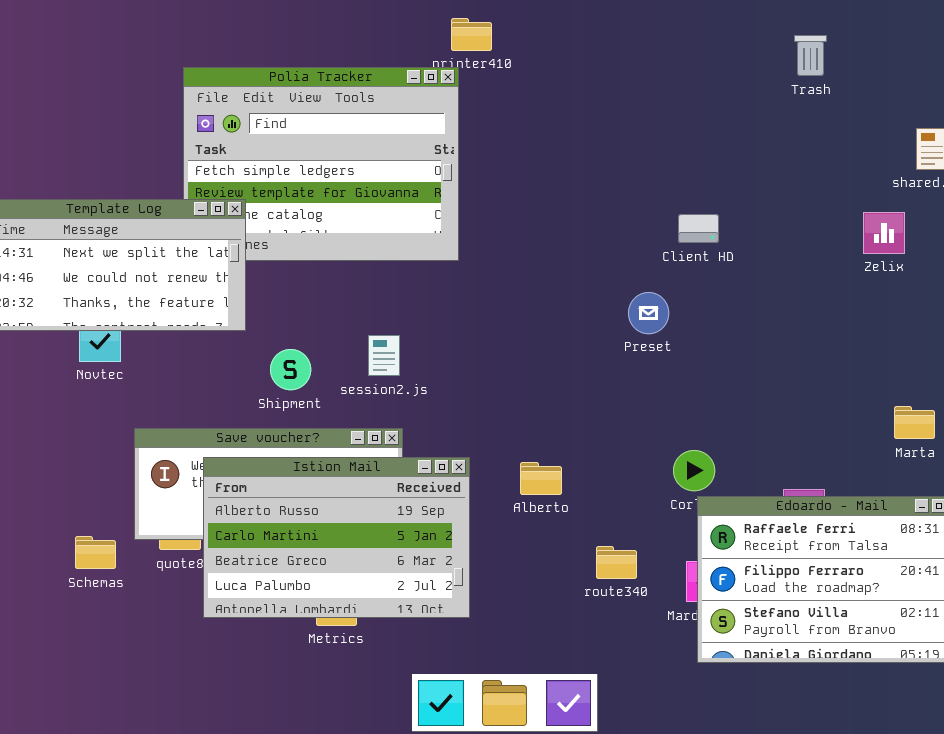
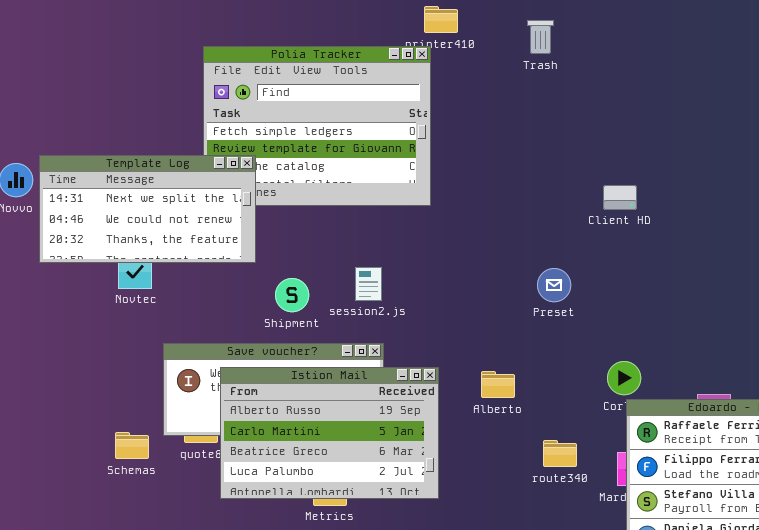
Trash: [794,35,827,76] -> [527,20,554,54], moved
Client HD: [678,214,719,243] -> [603,185,637,210], moved
Preset: [628,292,669,334] -> [537,268,571,302], moved

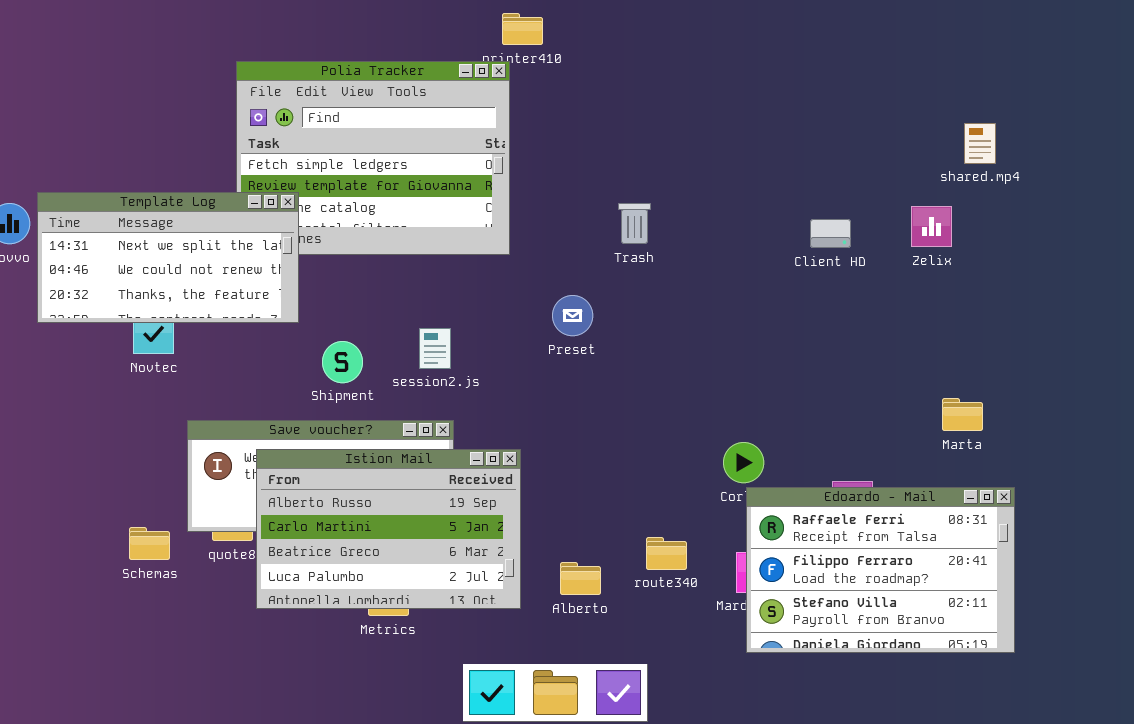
Trash: [527,20,554,54] -> [618,203,651,244], moved
Client HD: [603,185,637,210] -> [810,219,851,248], moved
Preset: [537,268,571,302] -> [552,295,593,336], moved
Alberto: [481,371,515,398] -> [560,562,601,595], moved

